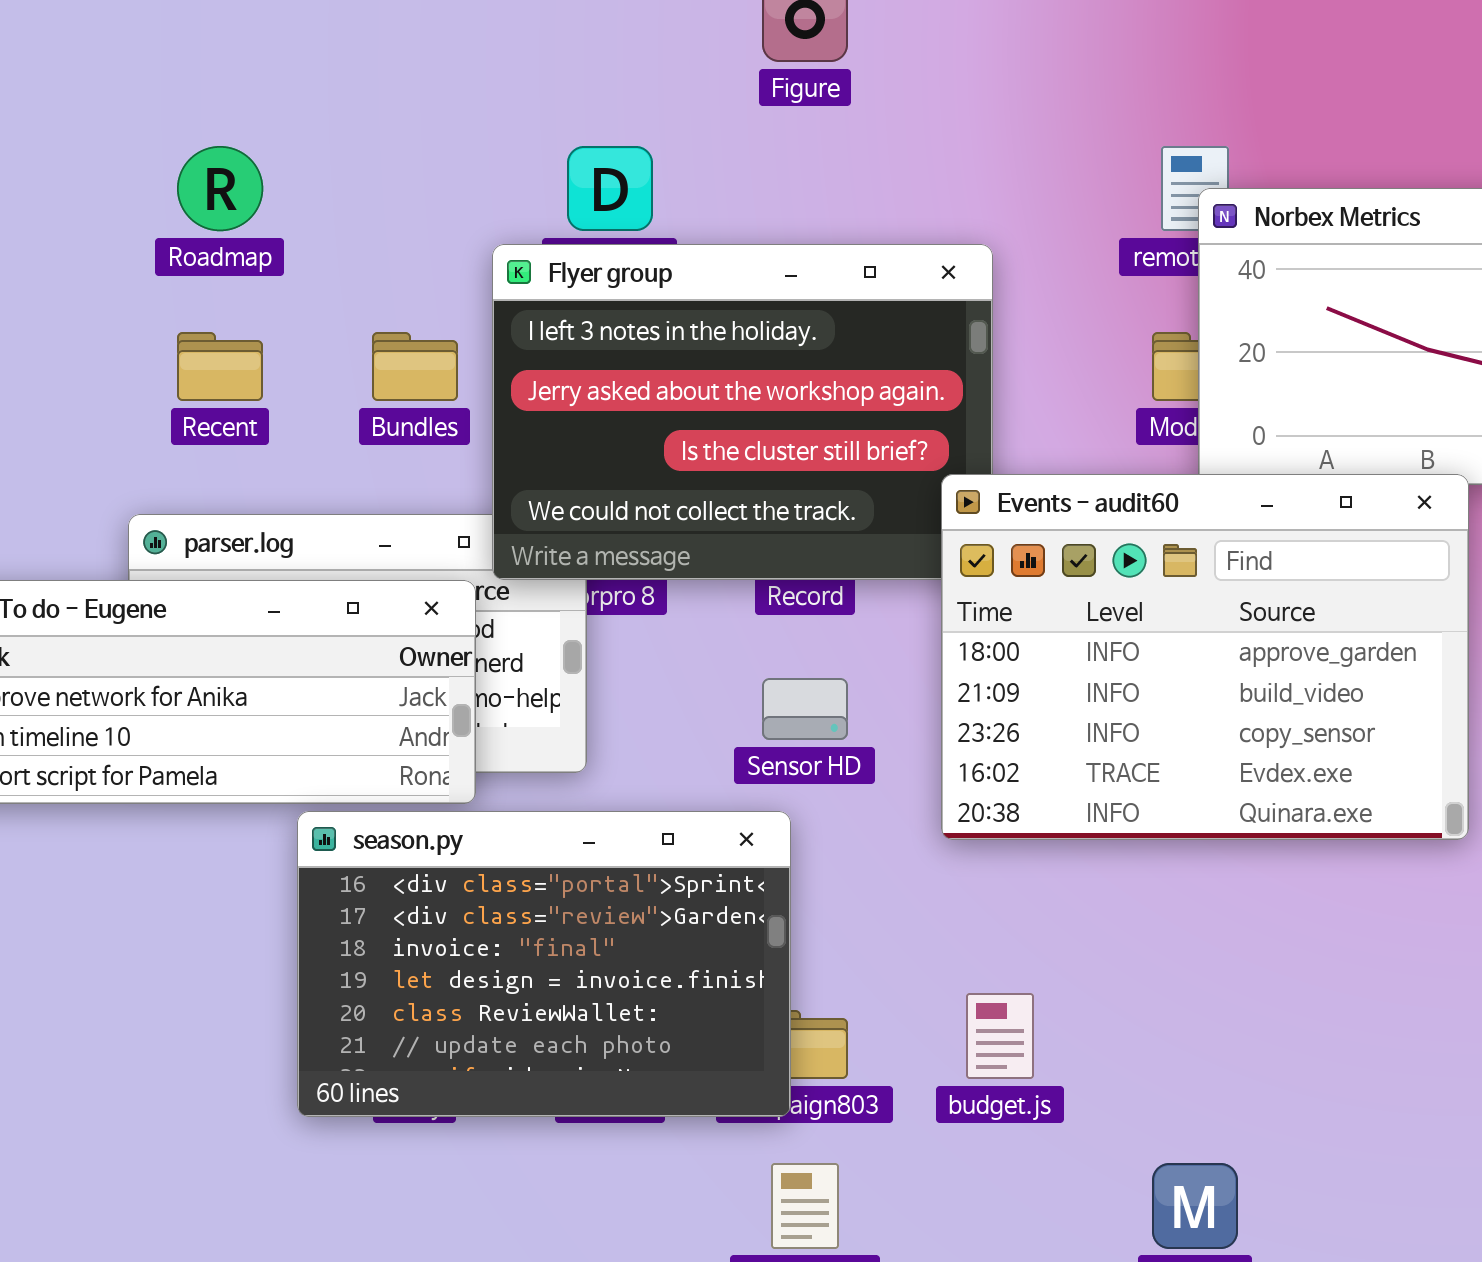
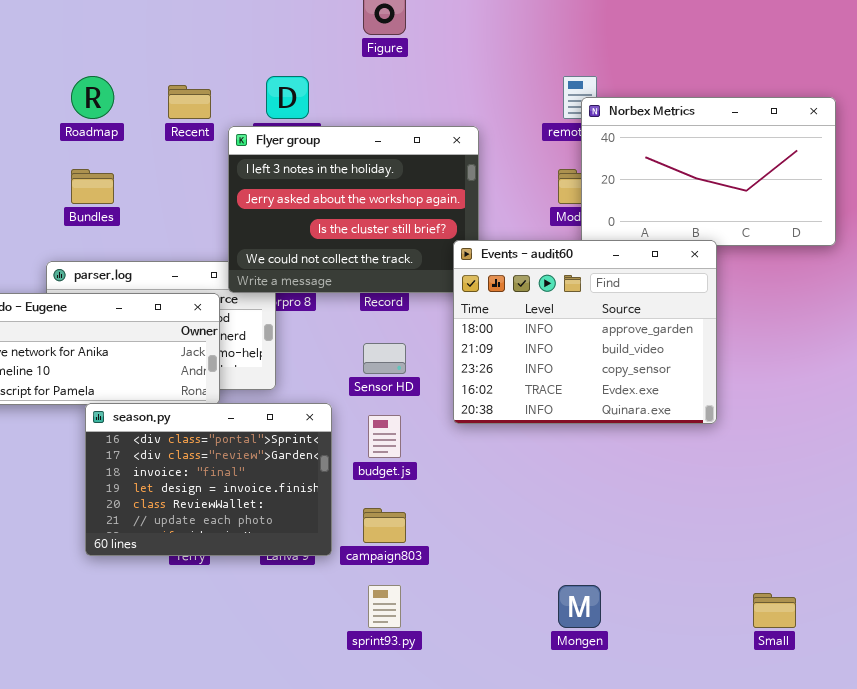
Recent: [177,332,263,401] -> [168,85,211,119], moved
Bundles: [372,332,458,401] -> [71,169,114,204], moved
season.py: [297,811,791,1117] -> [85,403,332,556], moved
budget.js: [966,993,1034,1079] -> [368,415,401,458], moved

